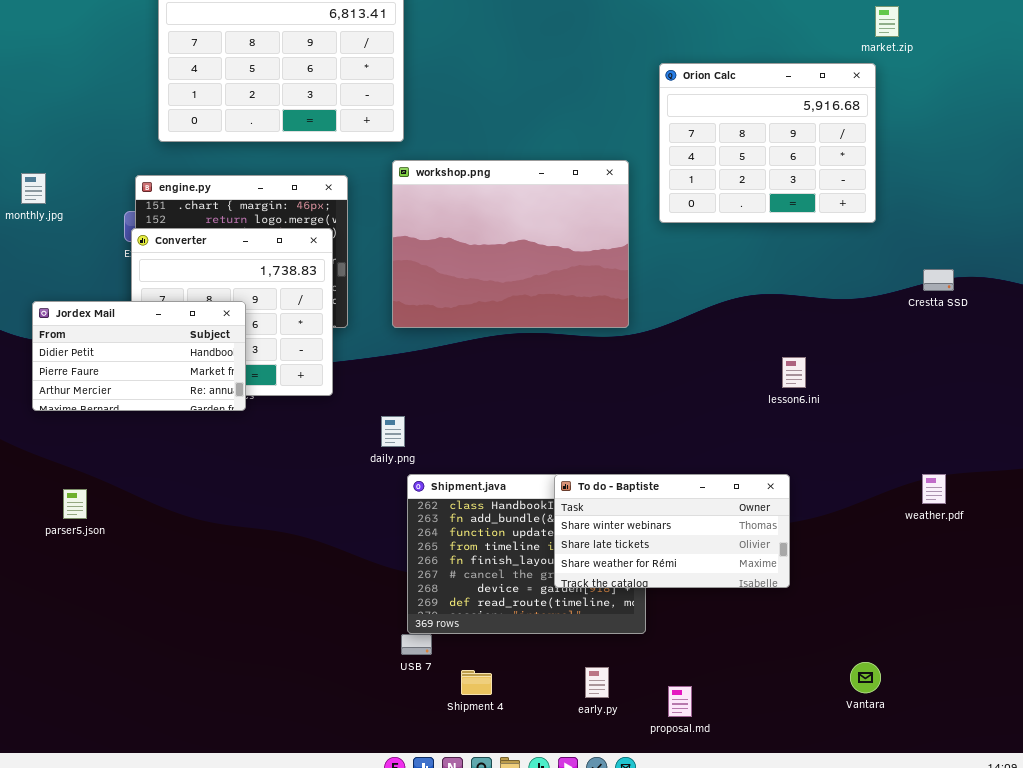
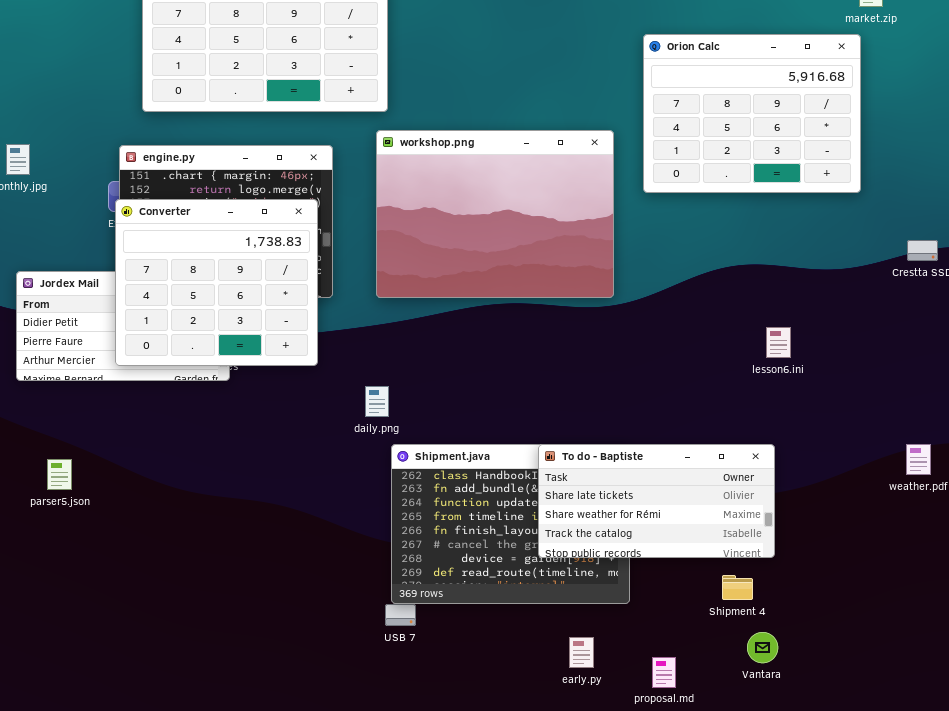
Converter: [131,228,333,396] -> [115,199,318,366], raised
To do - Baptiste: [554,474,790,588] -> [538,444,775,558], scrolled down 1 row
Vantara: [850,662,881,693] -> [747,632,778,663], moved
Shipment 4: [461,670,492,695] -> [722,575,753,600], moved

